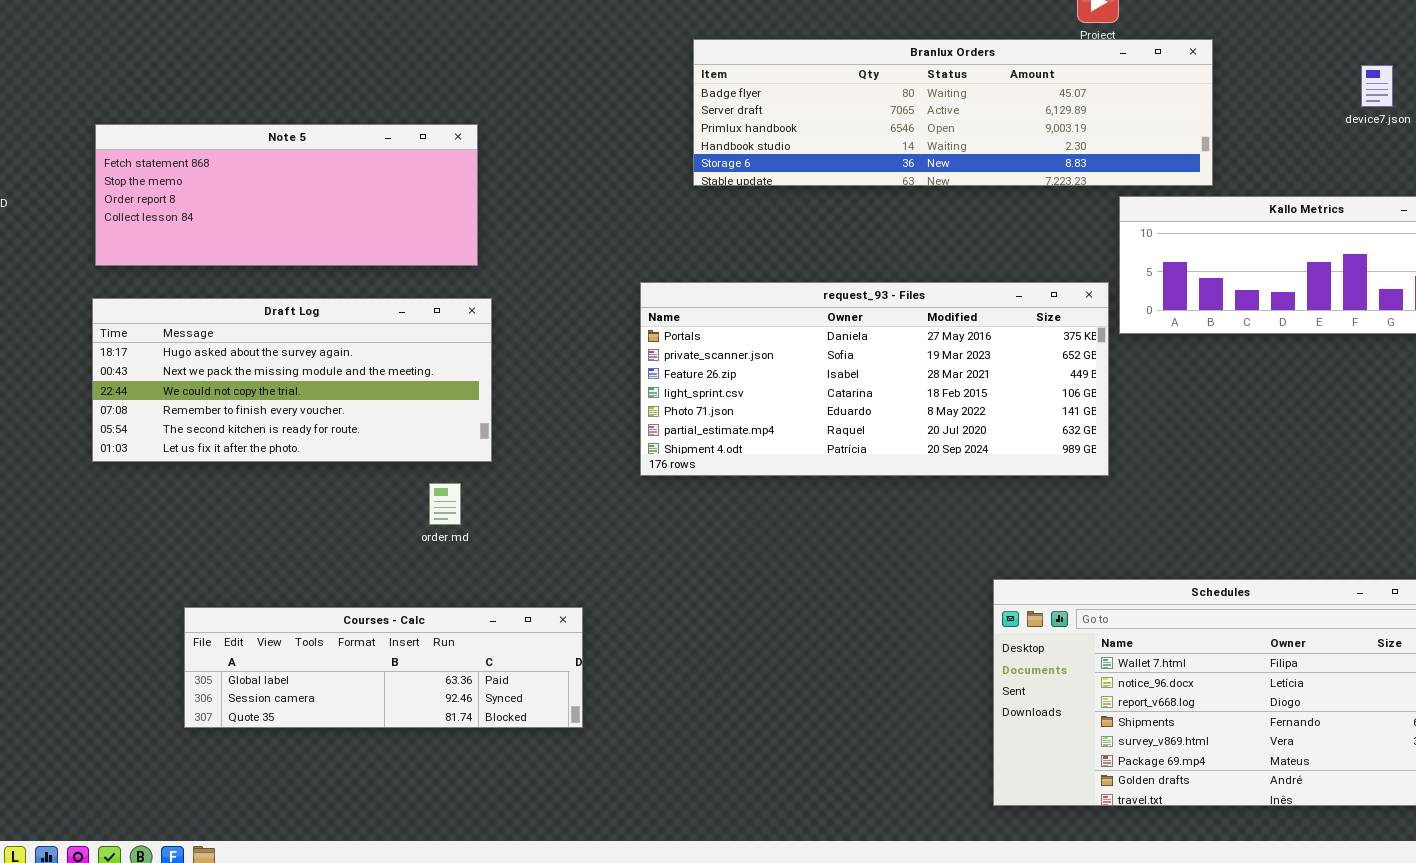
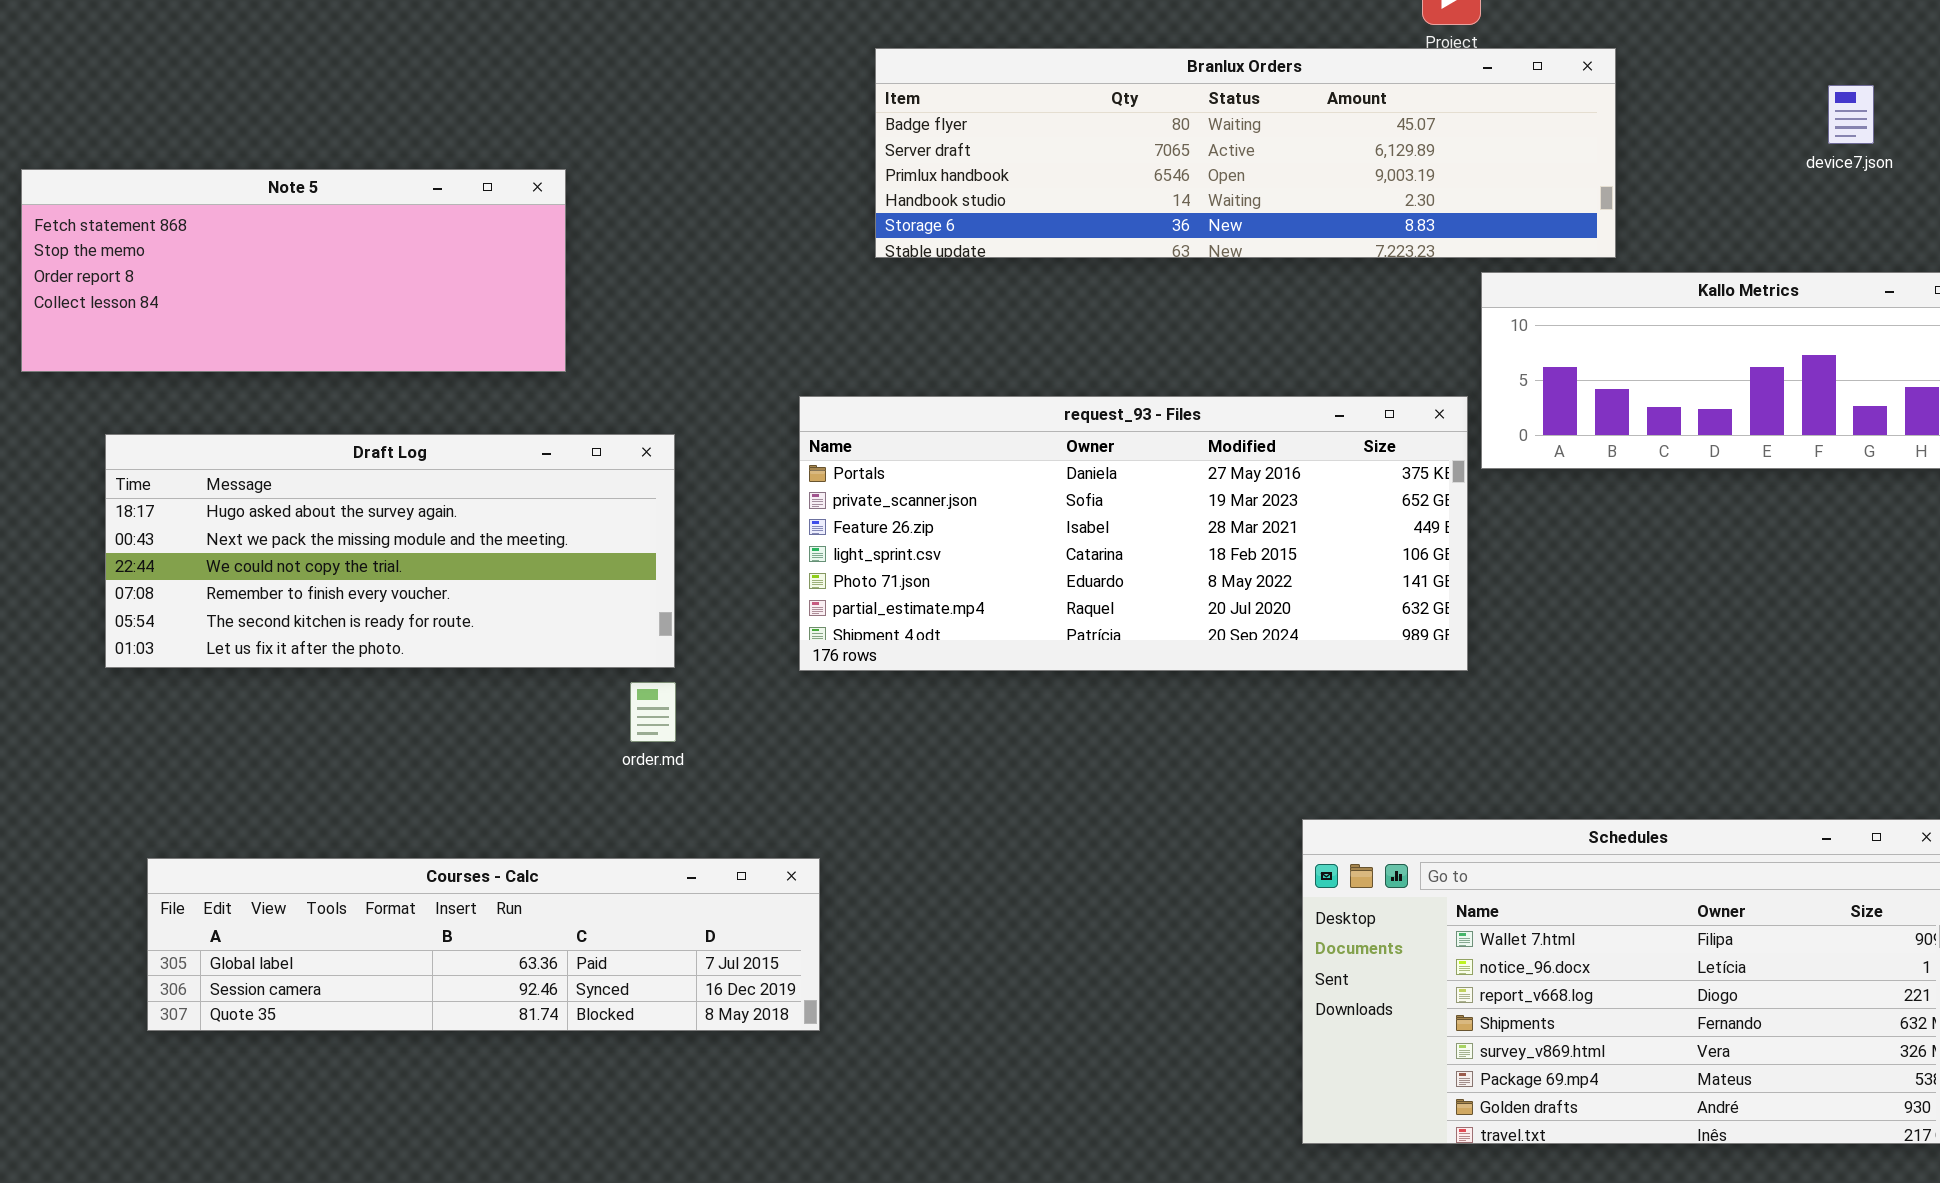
Draft Log: [92,298,492,462] -> [105,434,675,668], moved
order.md: [429,483,461,525] -> [630,682,676,742], moved
Courses - Calc: [184,607,583,728] -> [147,858,820,1031], resized

